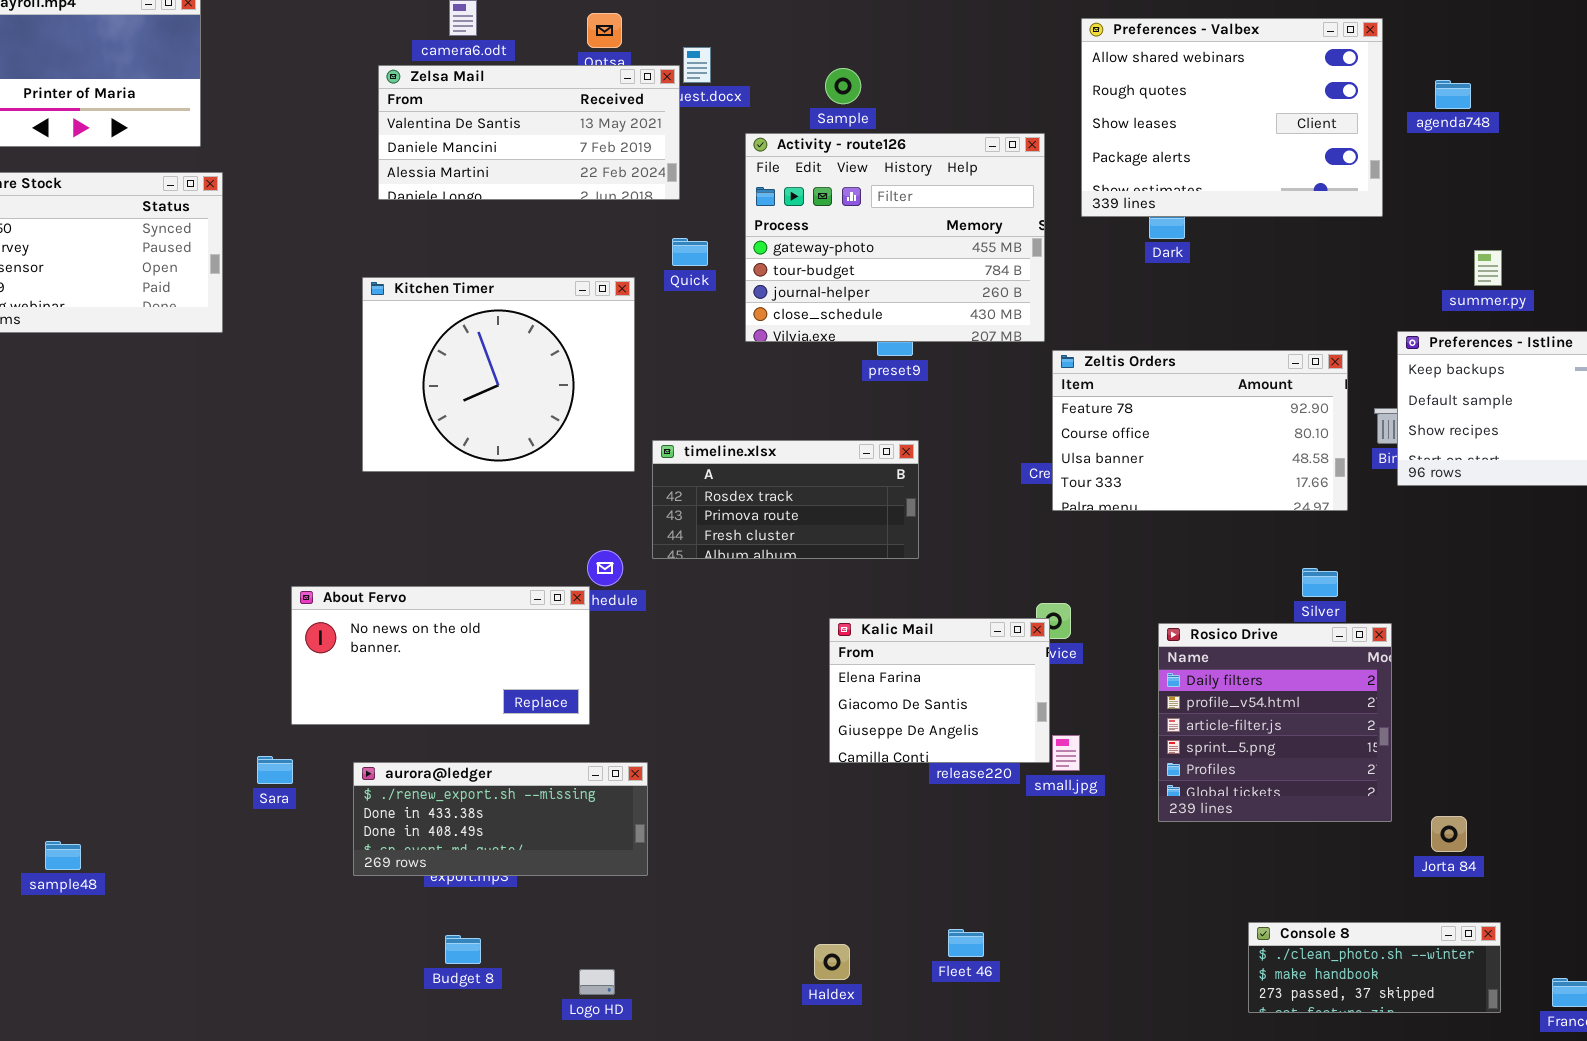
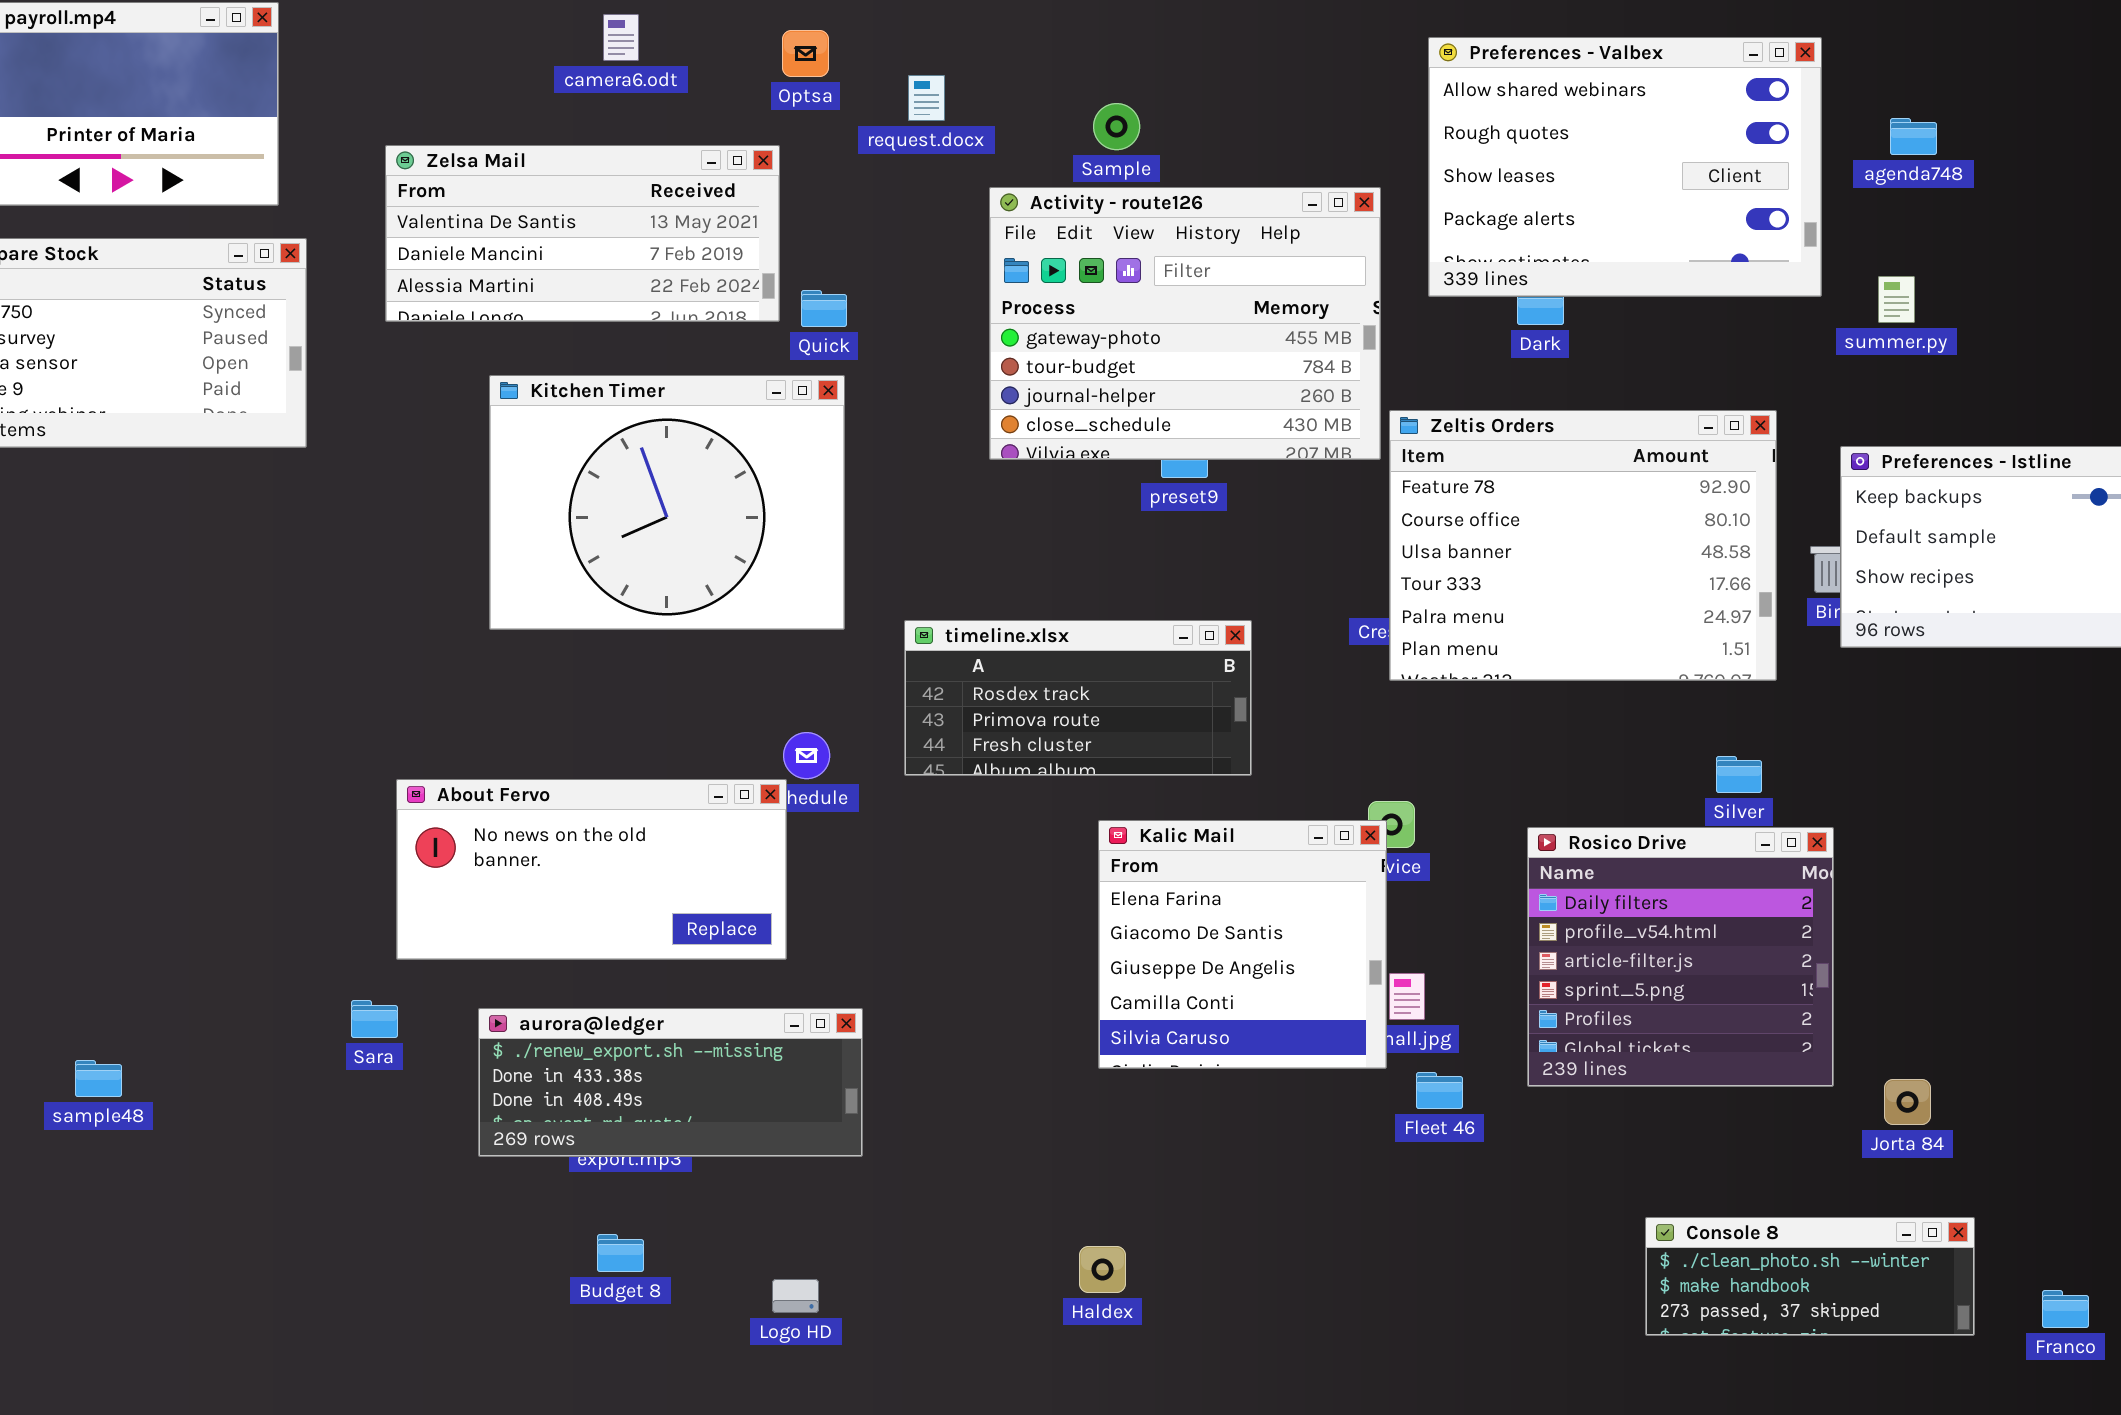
Zelsa Mail: [378,65,680,200] -> [385,145,780,322], moved
Quick: [672,238,708,266] -> [801,290,847,327], moved
summer.py: [1474,250,1502,286] -> [1878,276,1915,323], moved
Zeltis Orders: [1052,350,1348,511] -> [1389,410,1777,681], resized
timeline.xlsx: [652,440,919,559] -> [904,620,1252,776], moved
Kalic Mail: [829,618,1050,763] -> [1098,820,1387,1069], resized
sample48: [45,841,81,870] -> [75,1060,122,1097], moved
Fleet 46: [948,929,984,957] -> [1416,1072,1463,1109], moved

